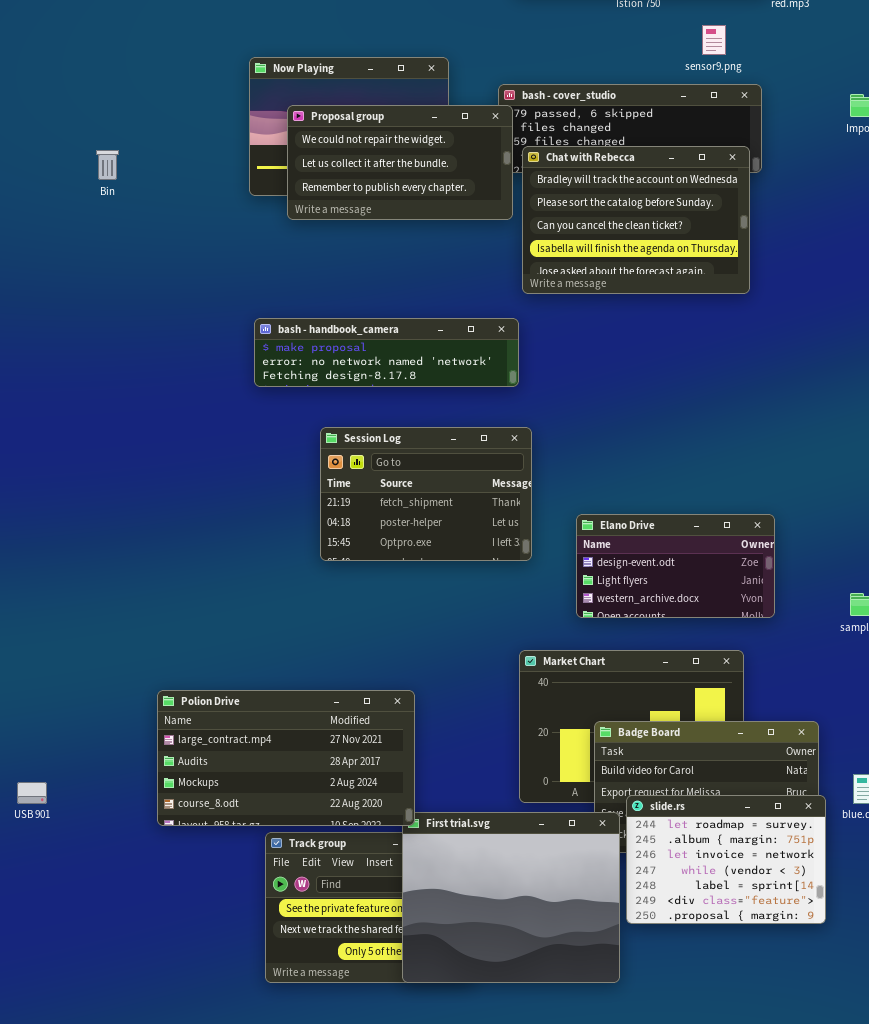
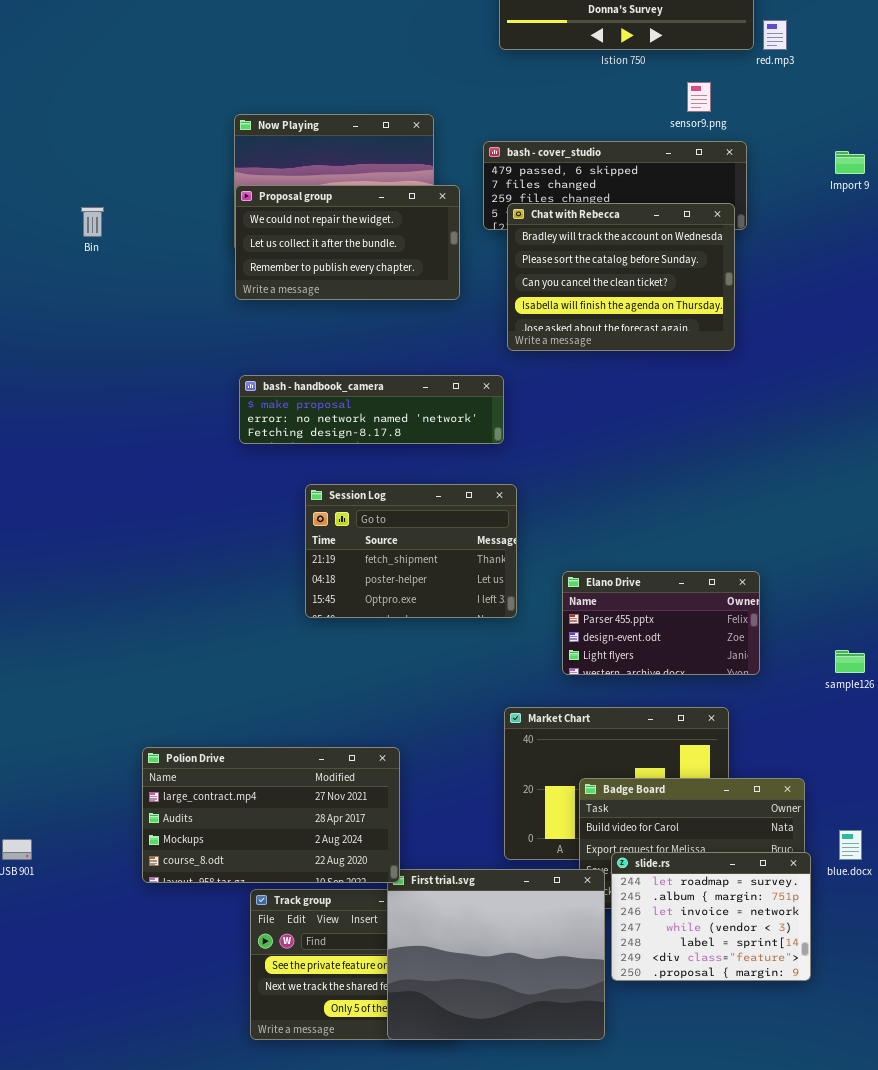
Proposal group: [287,105,513,220] -> [235,185,460,300], moved
Elano Drive: [576,514,775,618] -> [562,571,760,675], scrolled up 1 row

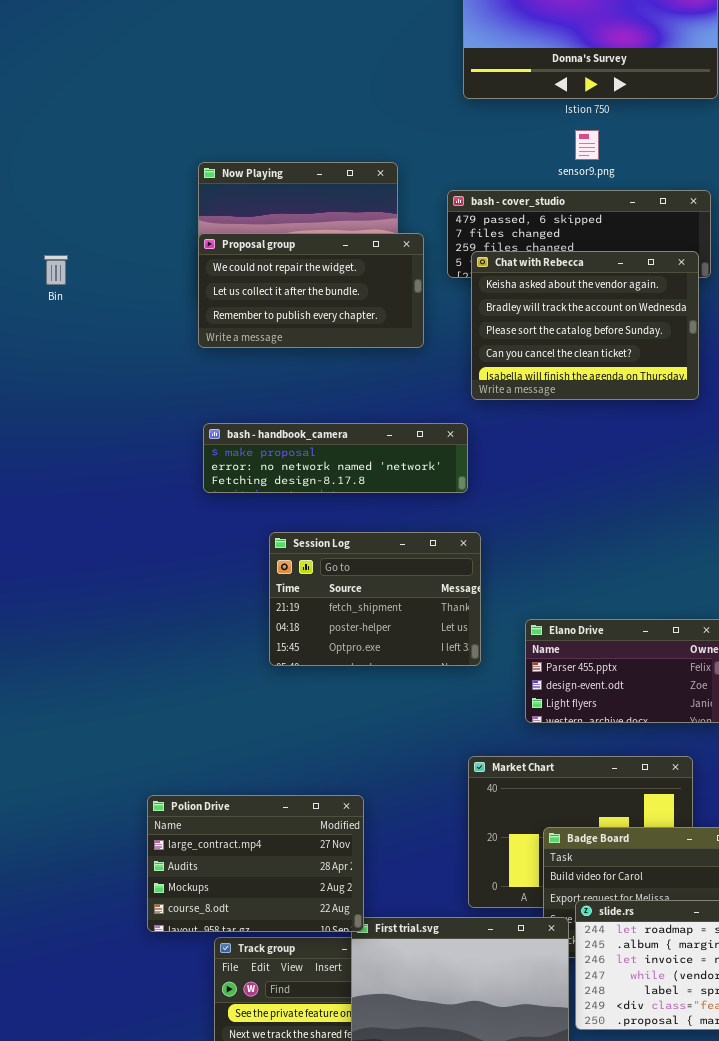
sensor9.png: [687,82,711,112] -> [575,130,599,160], moved
Chat with Rebecca: [507,203,735,351] -> [471,251,699,400], scrolled up 1 row
Polion Drive: [142,747,400,883] -> [147,795,364,932], resized

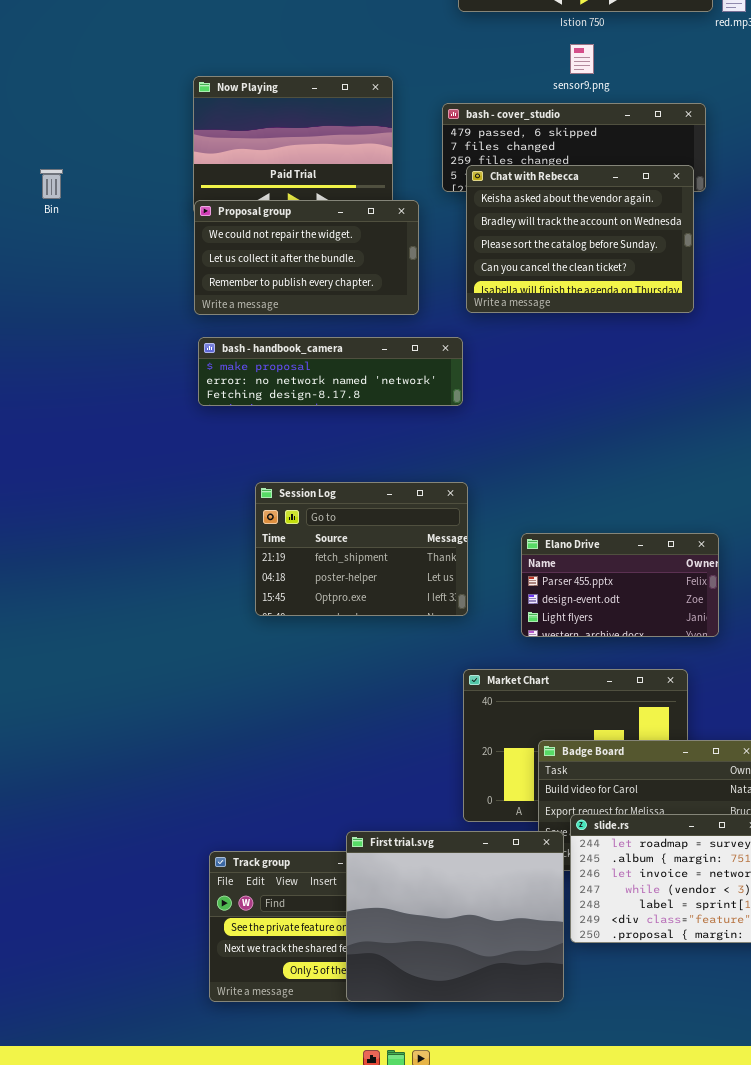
Proposal group: [198,233,424,348] -> [194,200,419,315], moved
Session Log: [269,532,481,666] -> [255,482,468,616], moved
Polion Drive: [147,795,364,932] -> none, closed

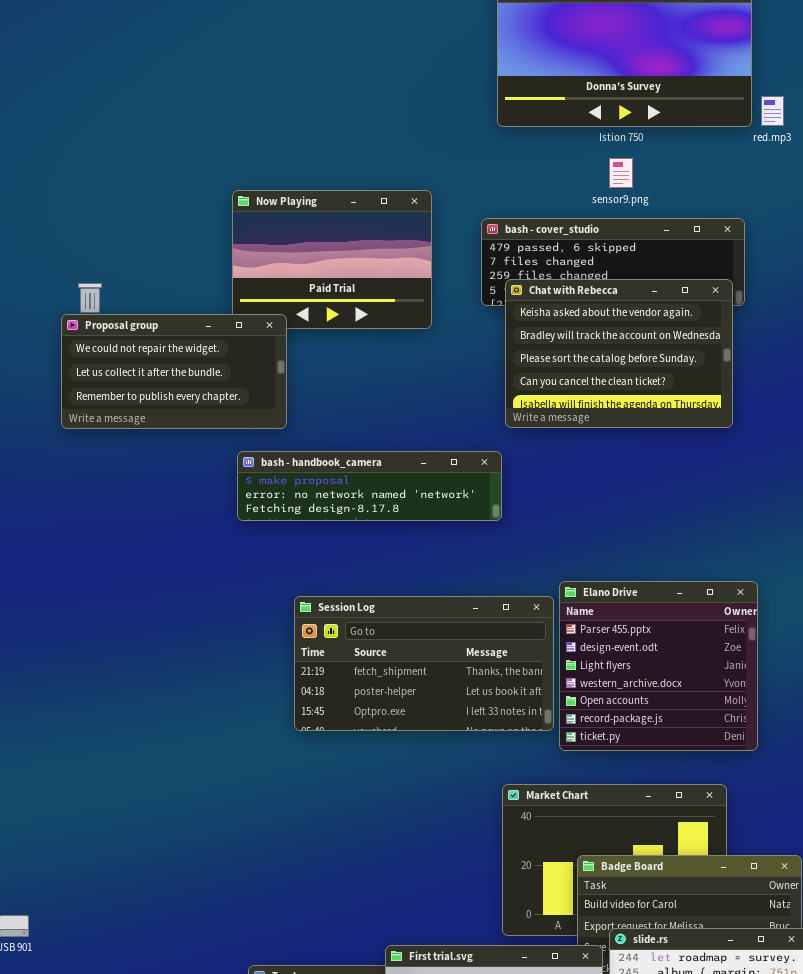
Proposal group: [194,200,419,315] -> [61,314,287,429], moved
Session Log: [255,482,468,616] -> [294,596,554,731], resized
Elano Drive: [521,533,719,637] -> [559,581,758,751], resized

